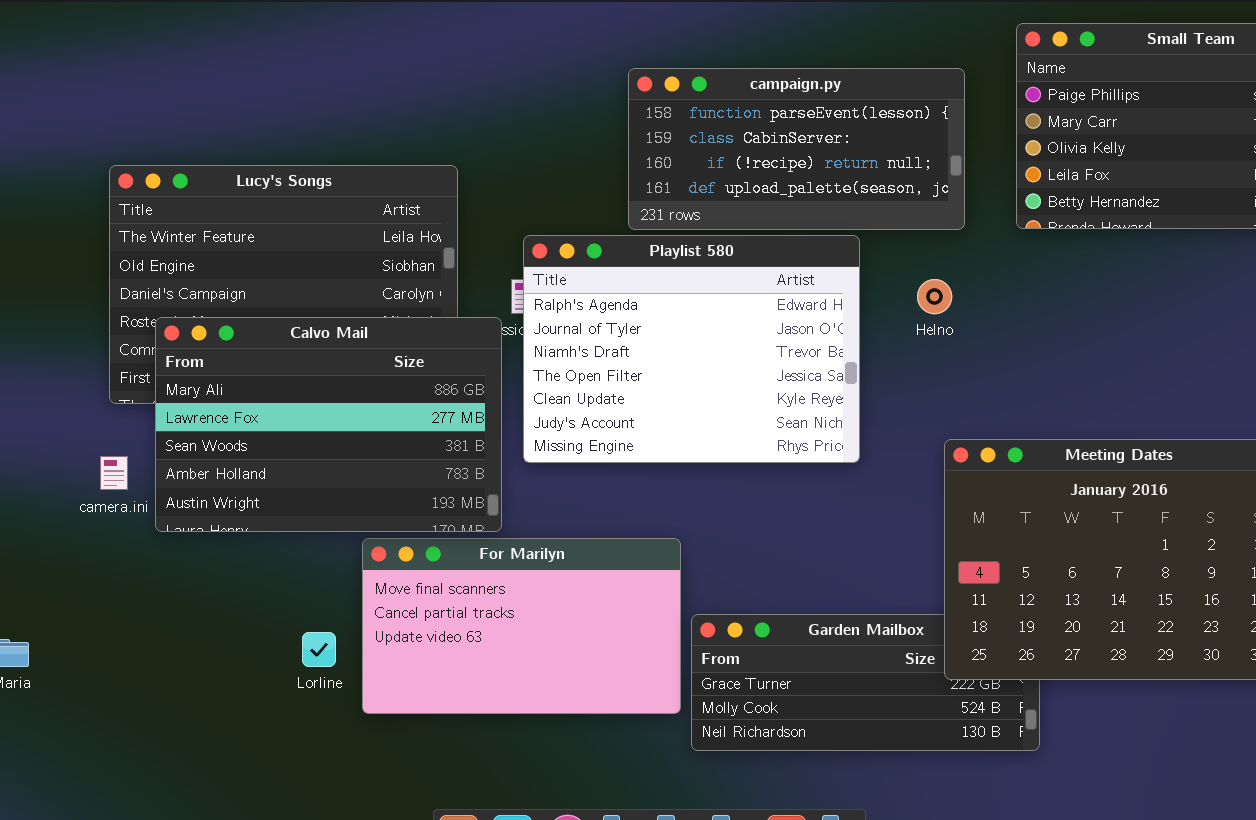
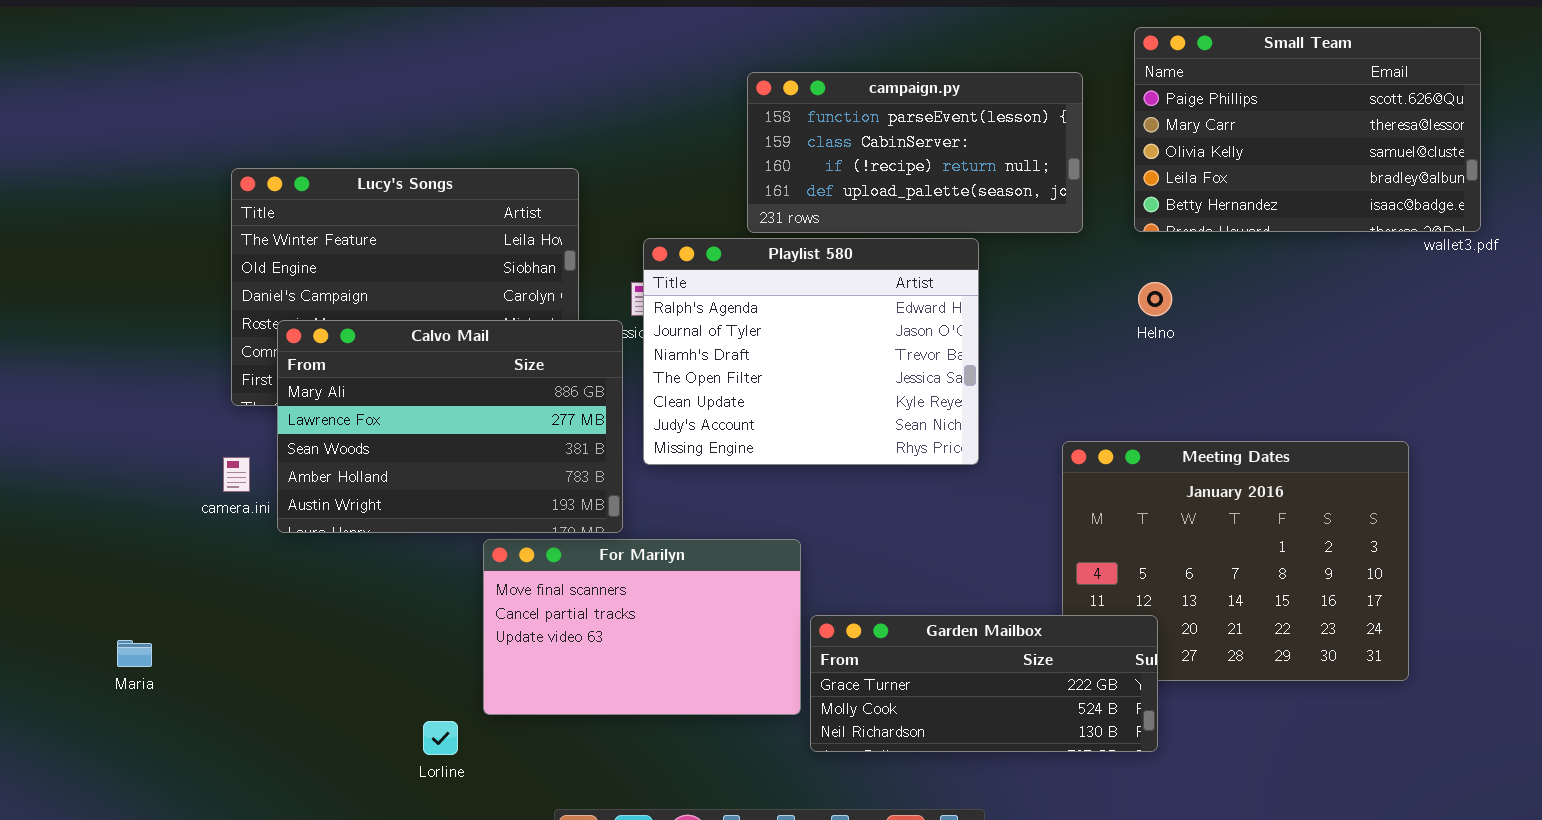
Helno: [917,279,952,314] -> [1138,282,1172,316], moved
Garden Mailbox: [691,614,1040,751] -> [810,615,1158,752], raised
Lorline: [302,632,336,667] -> [423,721,458,755], moved

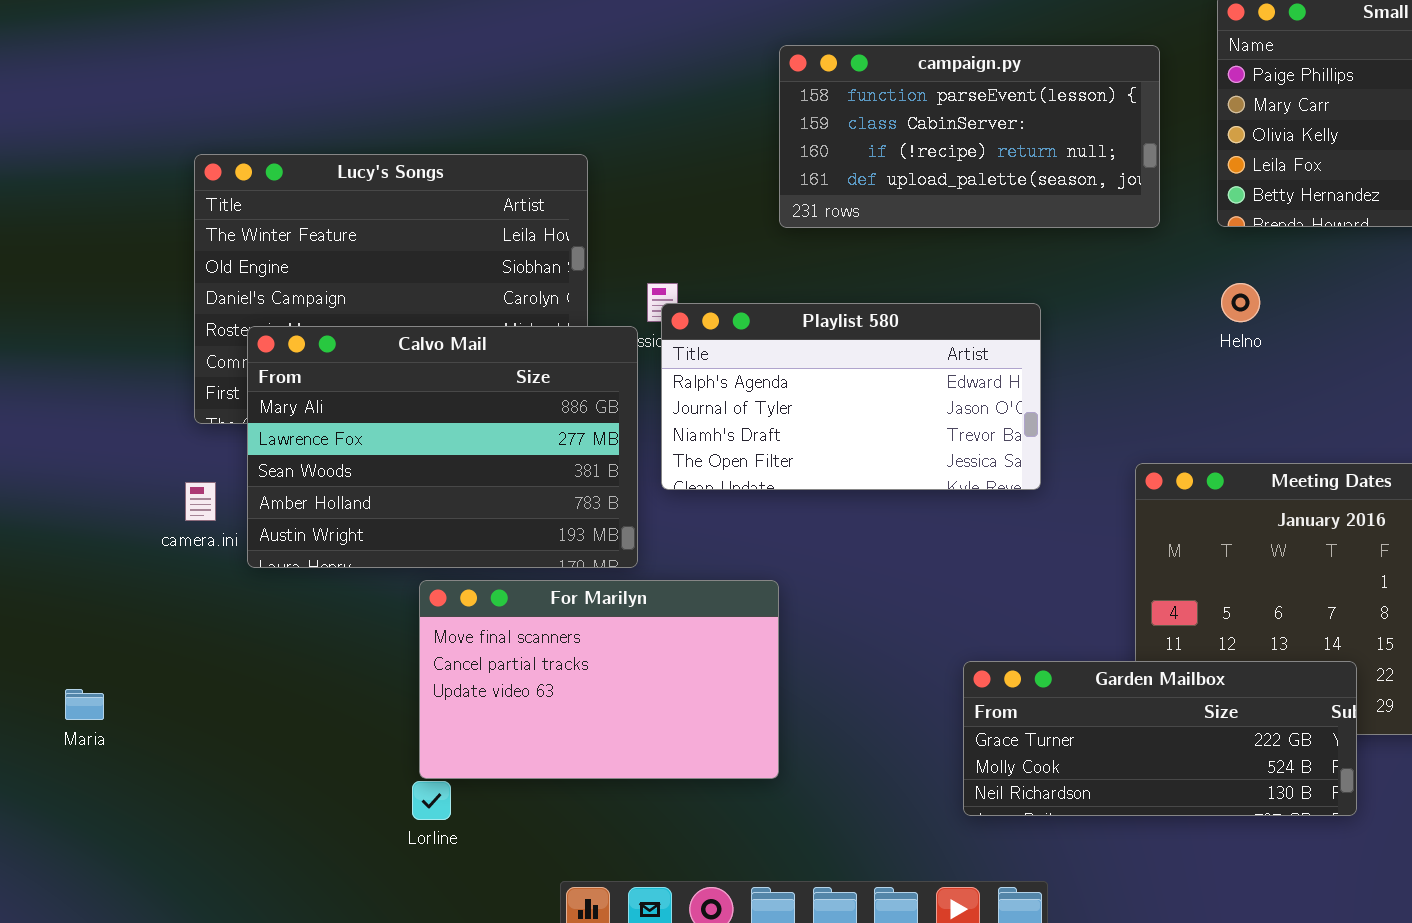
Playlist 580: [643,238,979,465] -> [661,303,1041,490], resized
For Marilyn: [483,539,801,715] -> [419,580,779,779], moved
Garden Mailbox: [810,615,1158,752] -> [963,661,1357,816], moved

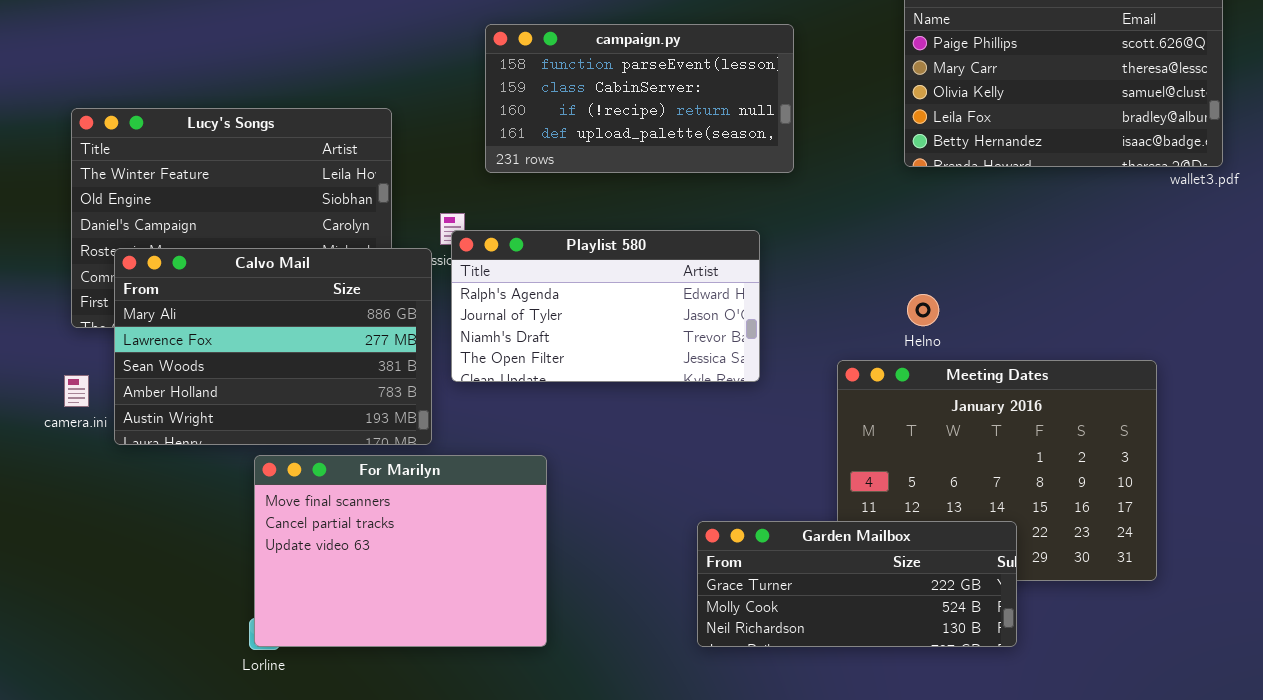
campaign.py: [779,45,1160,228] -> [485,24,794,173], moved
Helno: [1221,283,1260,322] -> [907,294,939,326], moved
For Marilyn: [419,580,779,779] -> [254,455,547,647], resized

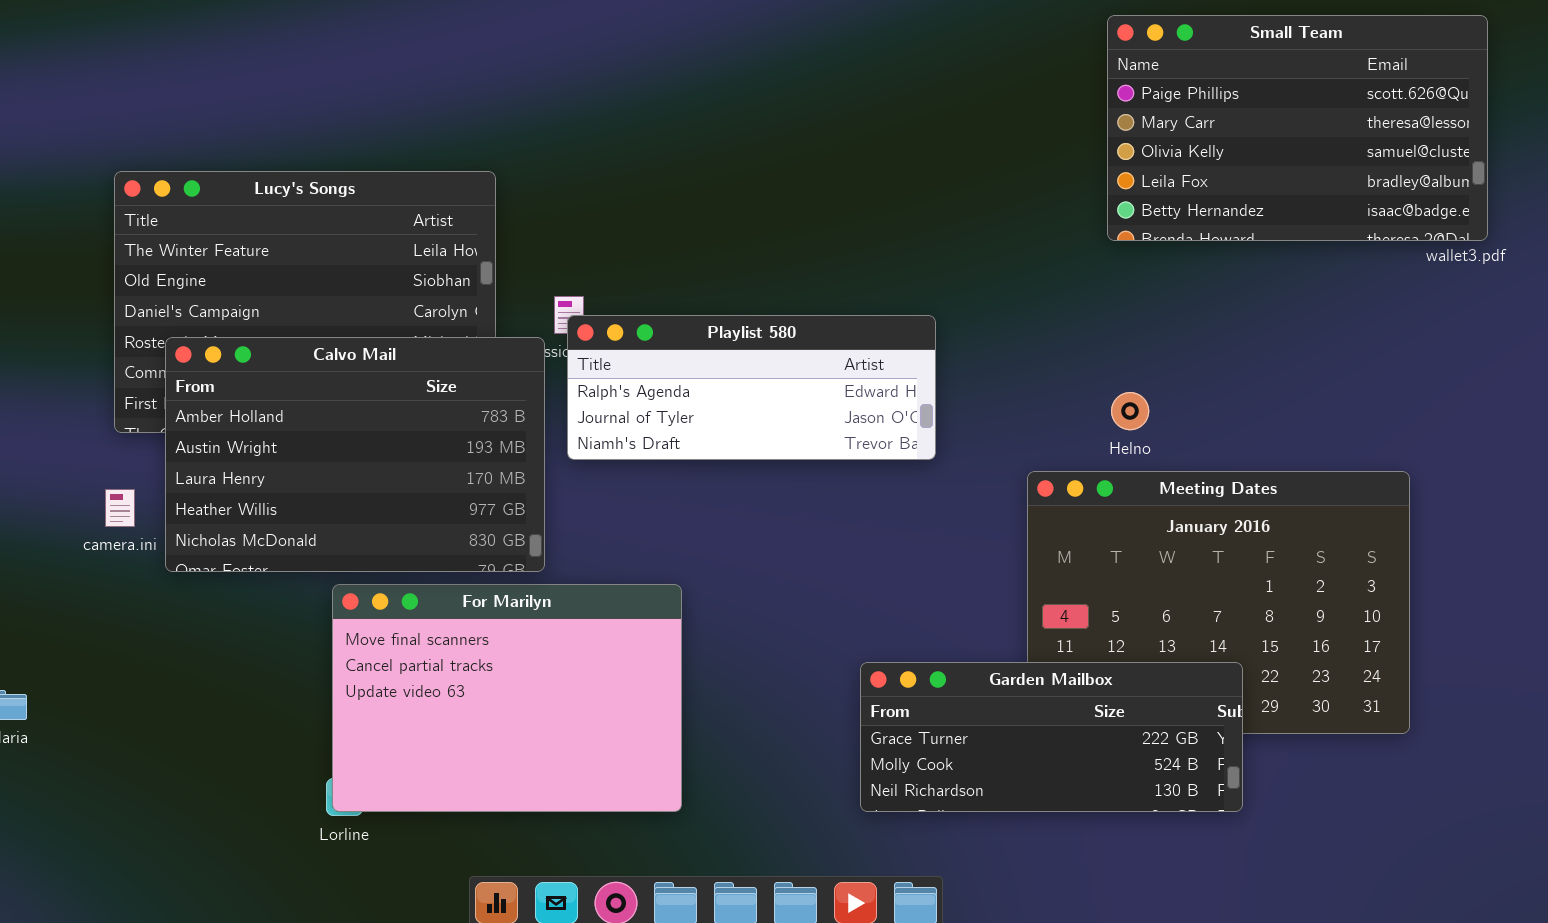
campaign.py: [485,24,794,173] -> none, closed
Playlist 580: [451,230,760,382] -> [567,315,936,460], resized
Calvo Mail: [114,248,432,445] -> [165,337,545,572], scrolled down 3 rows

